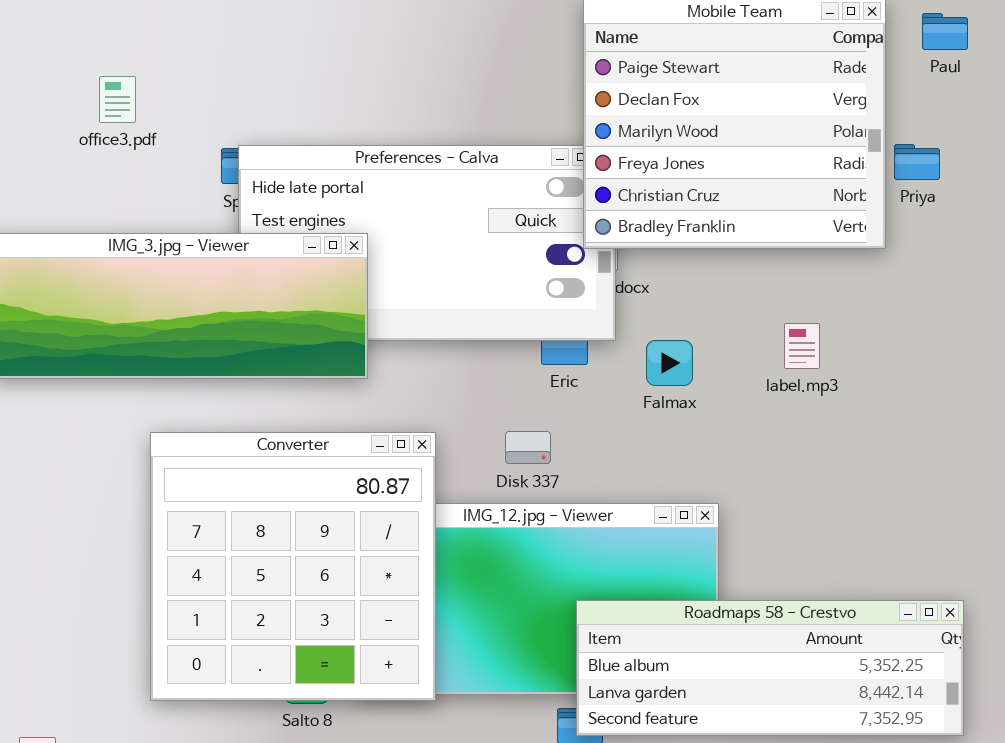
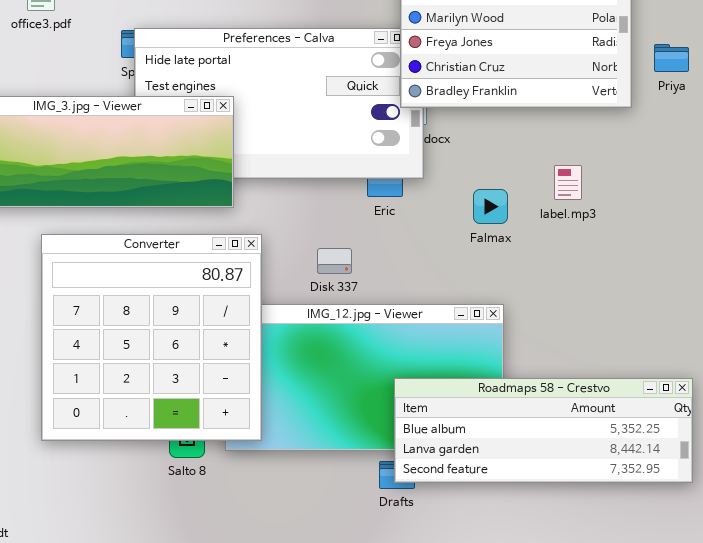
Priya: [894,144,940,180] -> [654,44,689,72], moved
Falmax: [646,340,693,386] -> [473,189,508,224], moved
Disk 337: [505,431,551,464] -> [317,248,352,274], moved
Converter: [150,432,436,701] -> [41,234,262,441], moved

